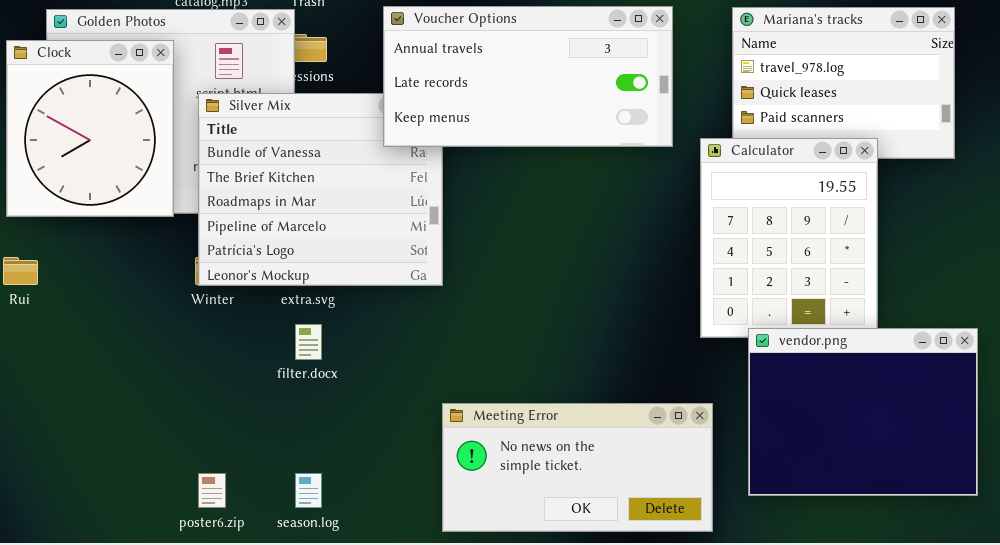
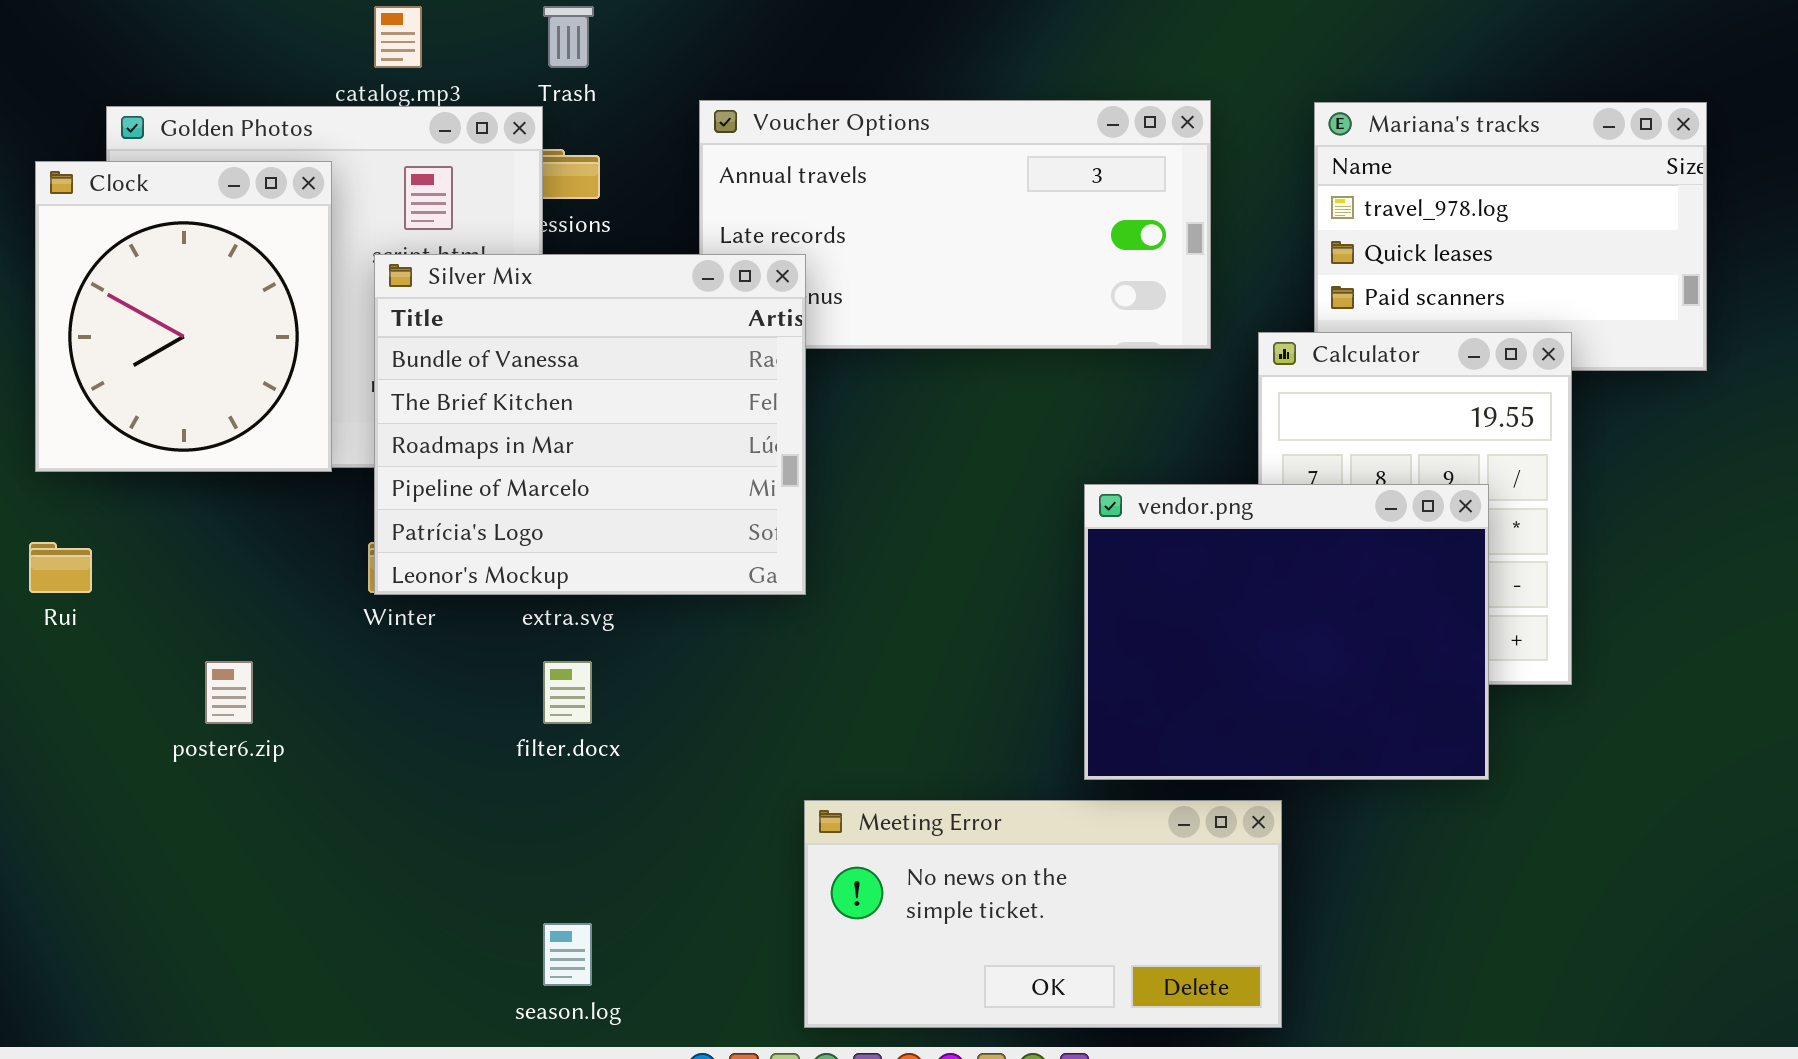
Silver Mix: [198,93,443,286] -> [374,254,806,595], raised
vendor.png: [748,328,978,496] -> [1084,484,1489,780], moved
poster6.zip: [198,473,226,508] -> [205,661,253,724], moved

